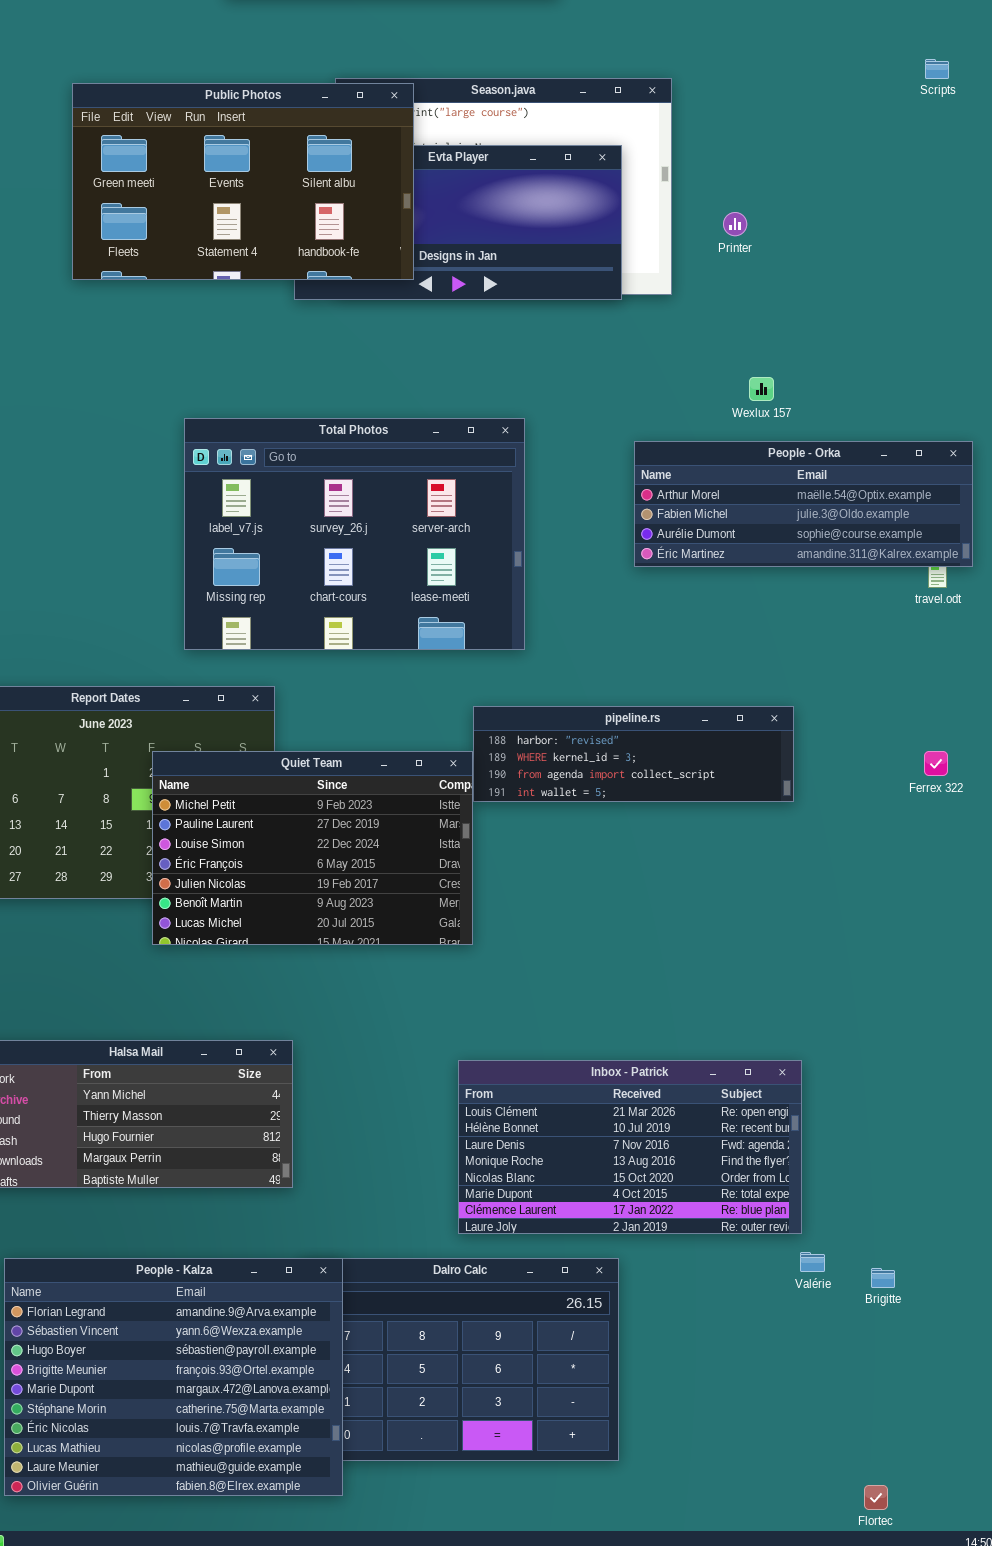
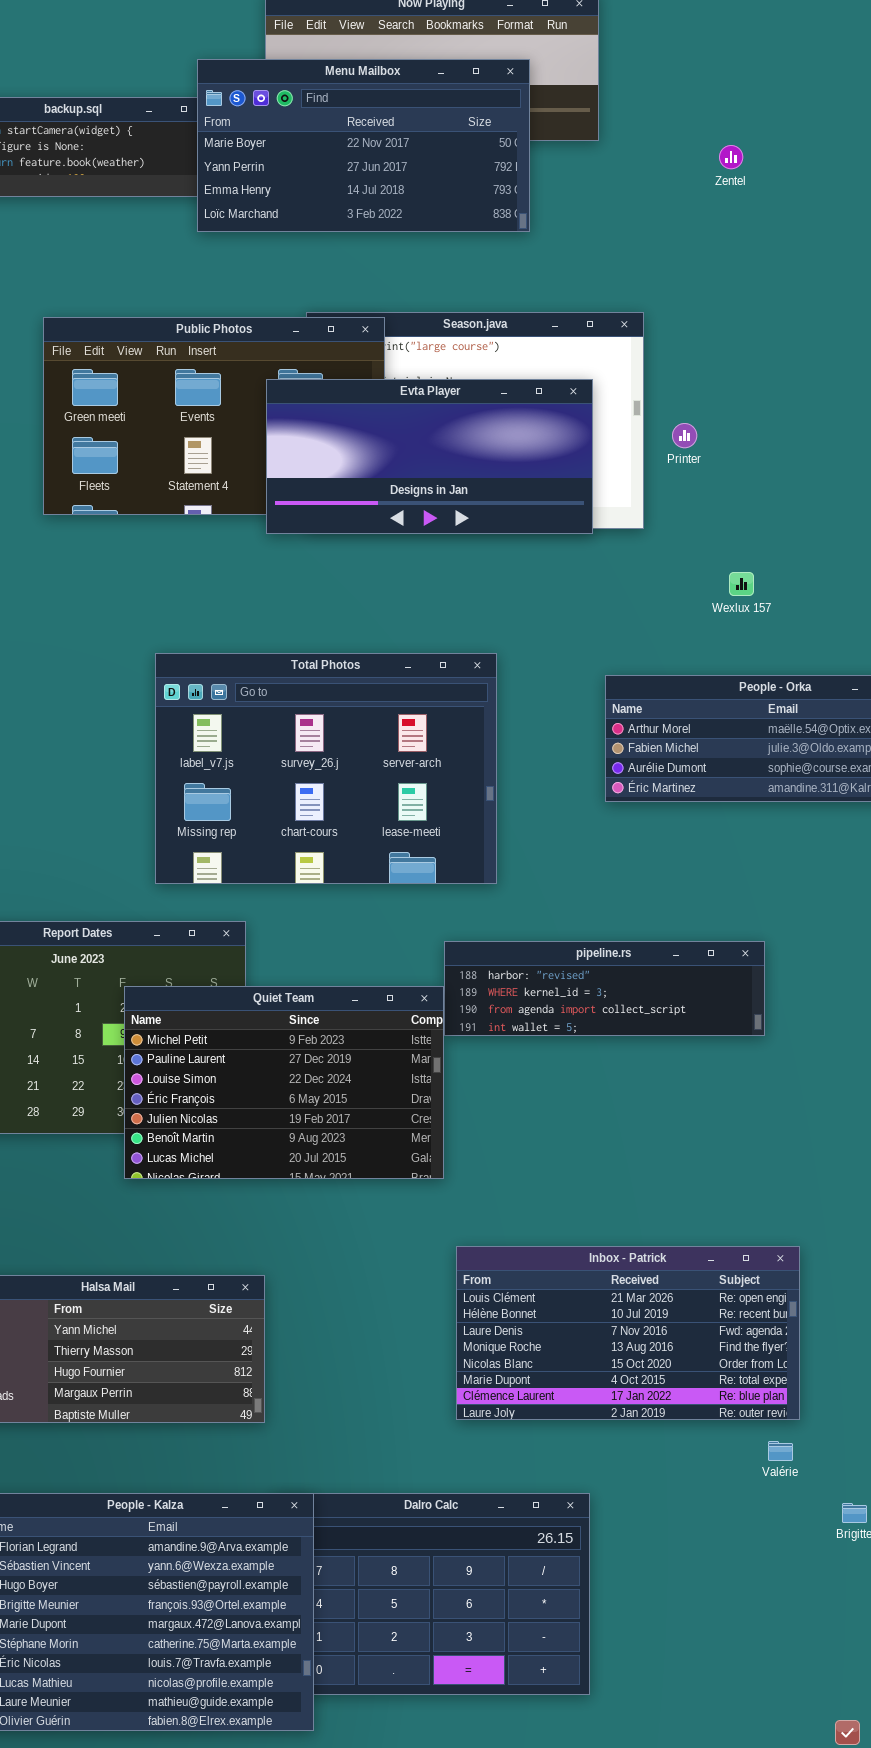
Evta Player: [294,145,622,300] -> [266,379,593,534], raised
Printer: [723,212,747,236] -> [672,423,697,448], moved
Wexlux 157: [749,377,774,401] -> [729,572,754,596], moved
Inbox - Patrick: [458,1060,802,1234] -> [456,1246,800,1420], moved
Valérie: [800,1252,825,1272] -> [768,1441,793,1461], moved

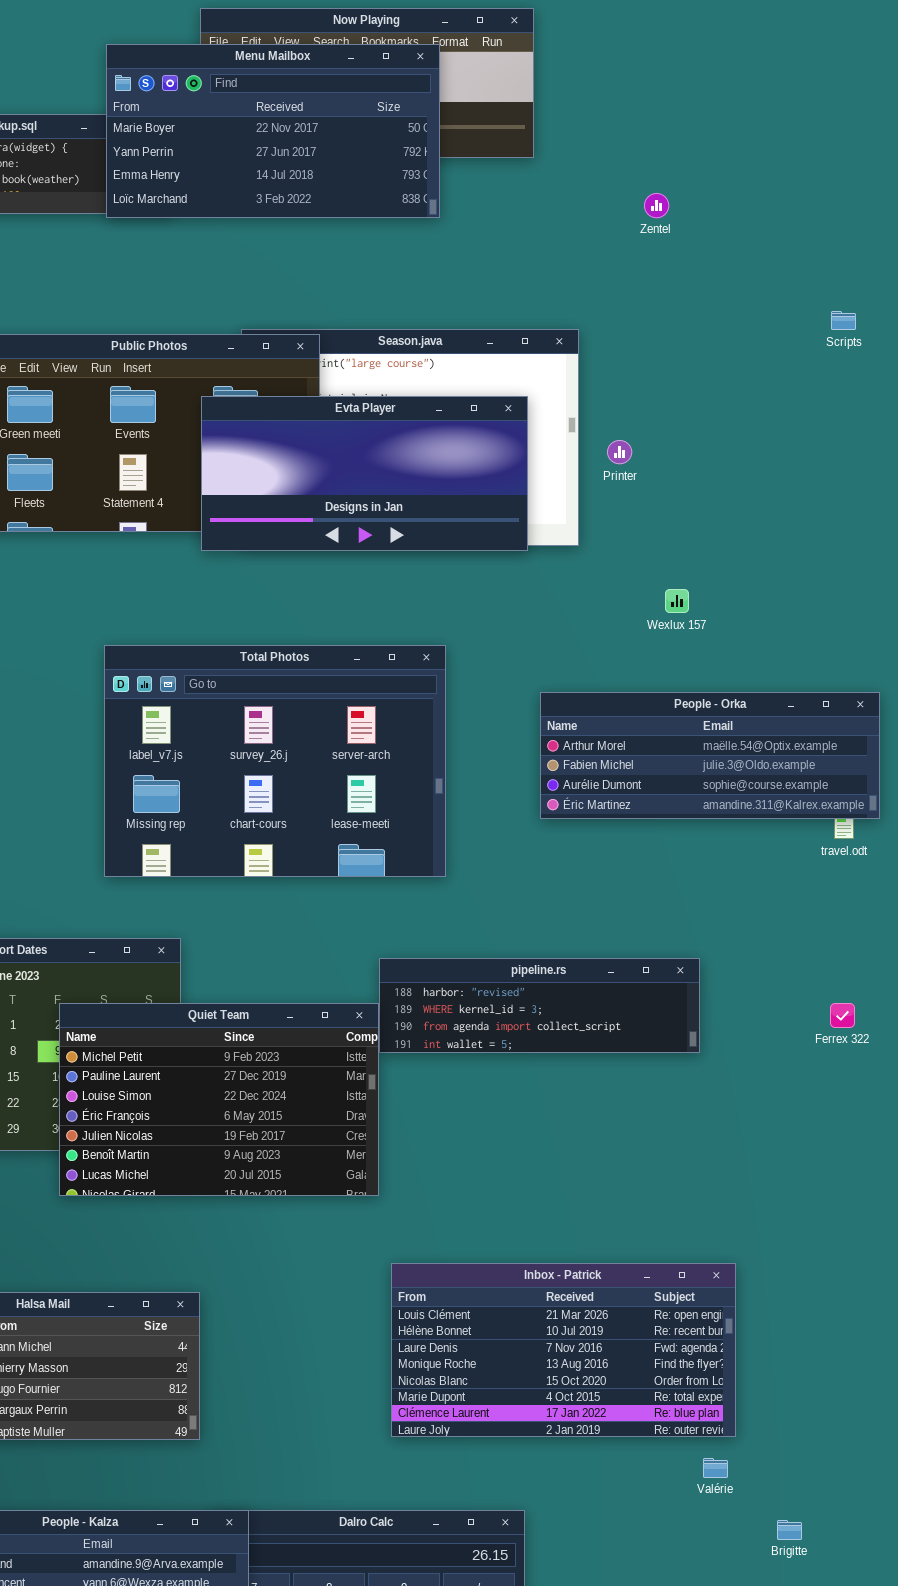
Menu Mailbox: [197,59,530,232] -> [106,44,440,218], moved
Zentel: [719,145,743,169] -> [644,193,669,218], moved
Total Photos: [155,653,497,884] -> [104,645,446,877], moved

